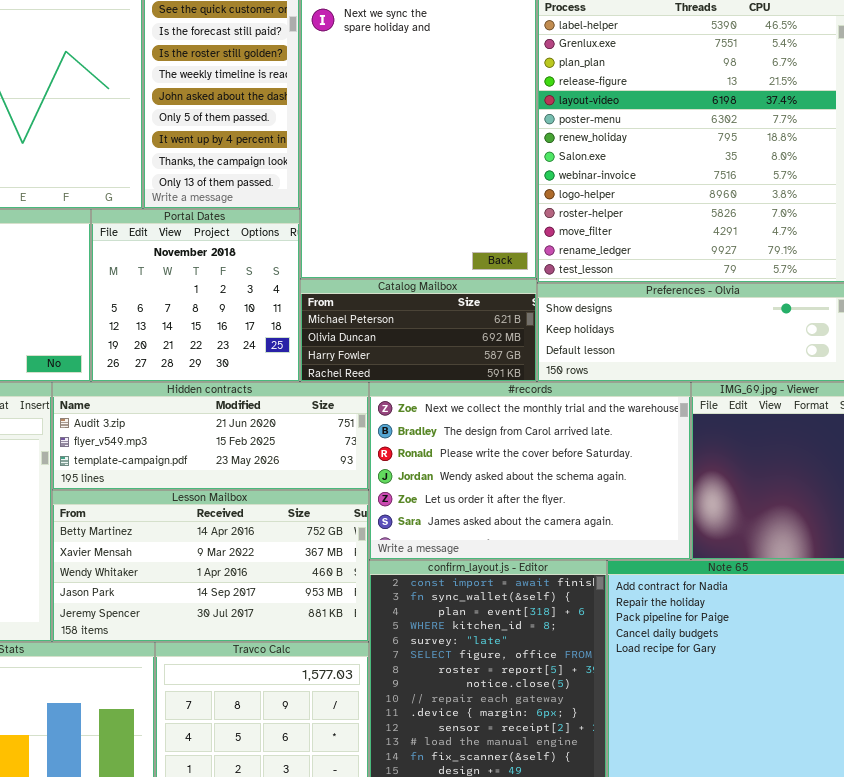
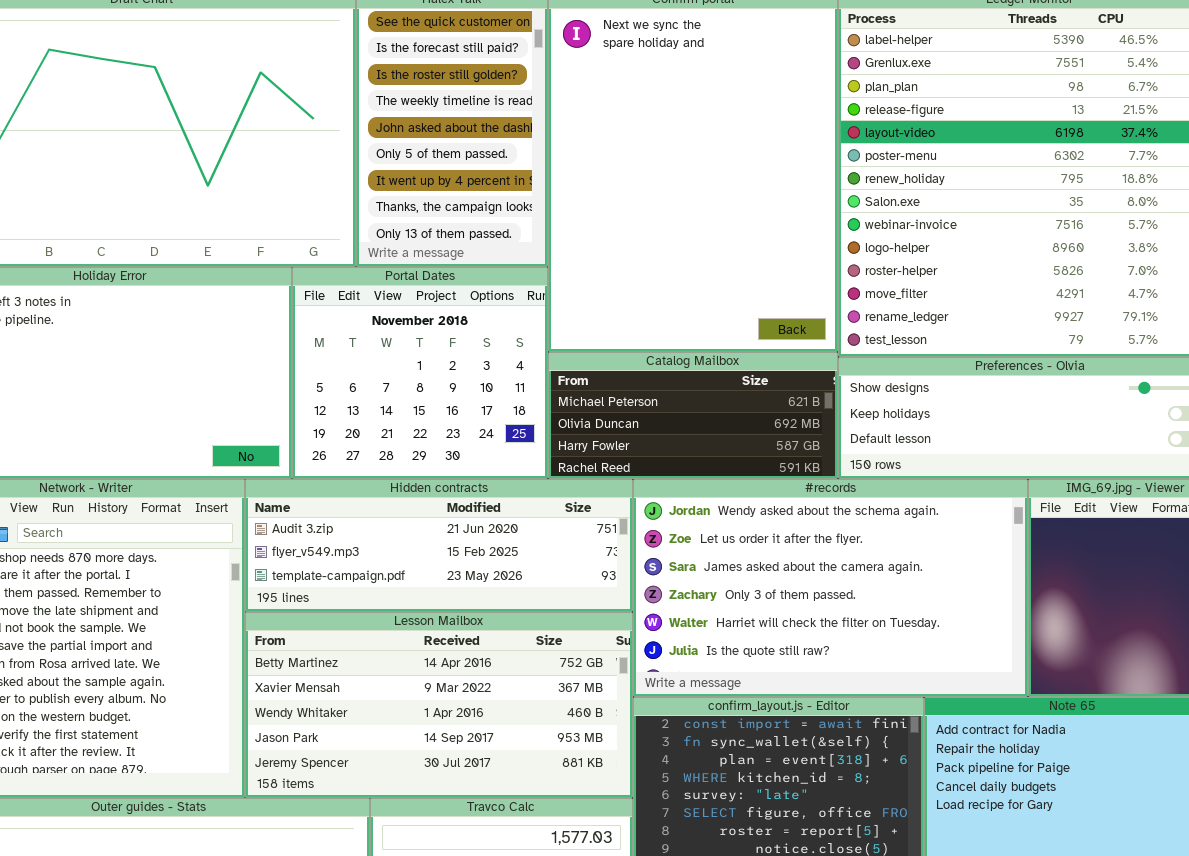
#records: [369,382,691,560] -> [633,479,1028,697], scrolled down 3 rows

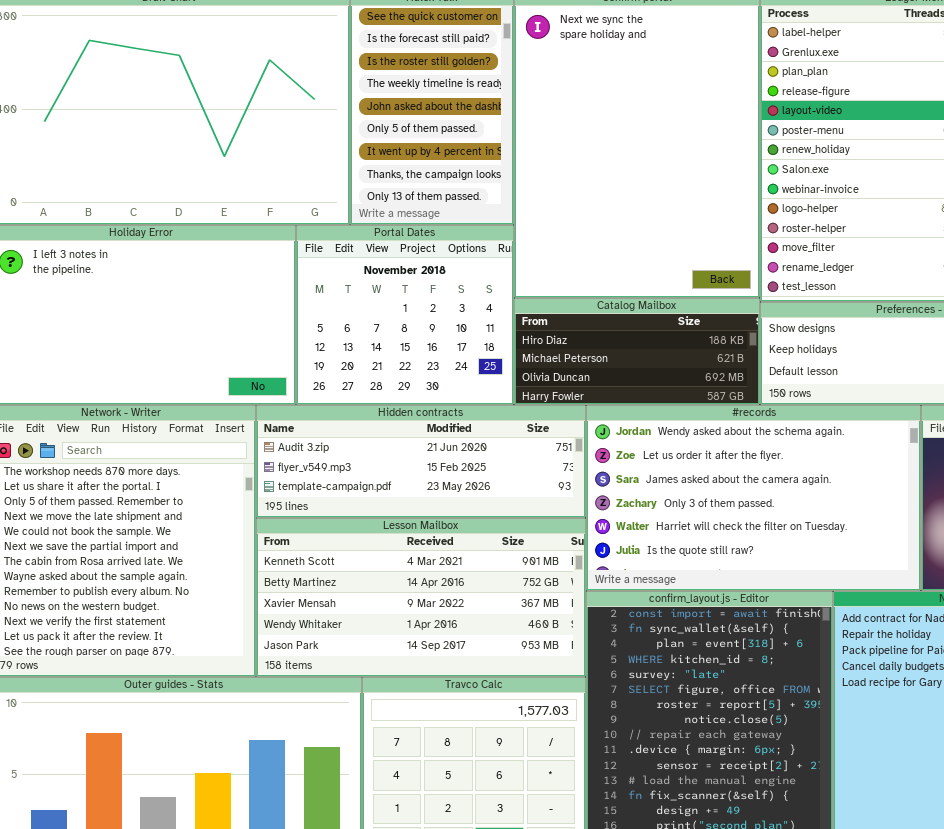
Catalog Mailbox: [548,352,838,479] -> [514,298,760,405], scrolled up 1 row
Lesson Mailbox: [245,612,633,798] -> [256,518,586,677], scrolled up 1 row

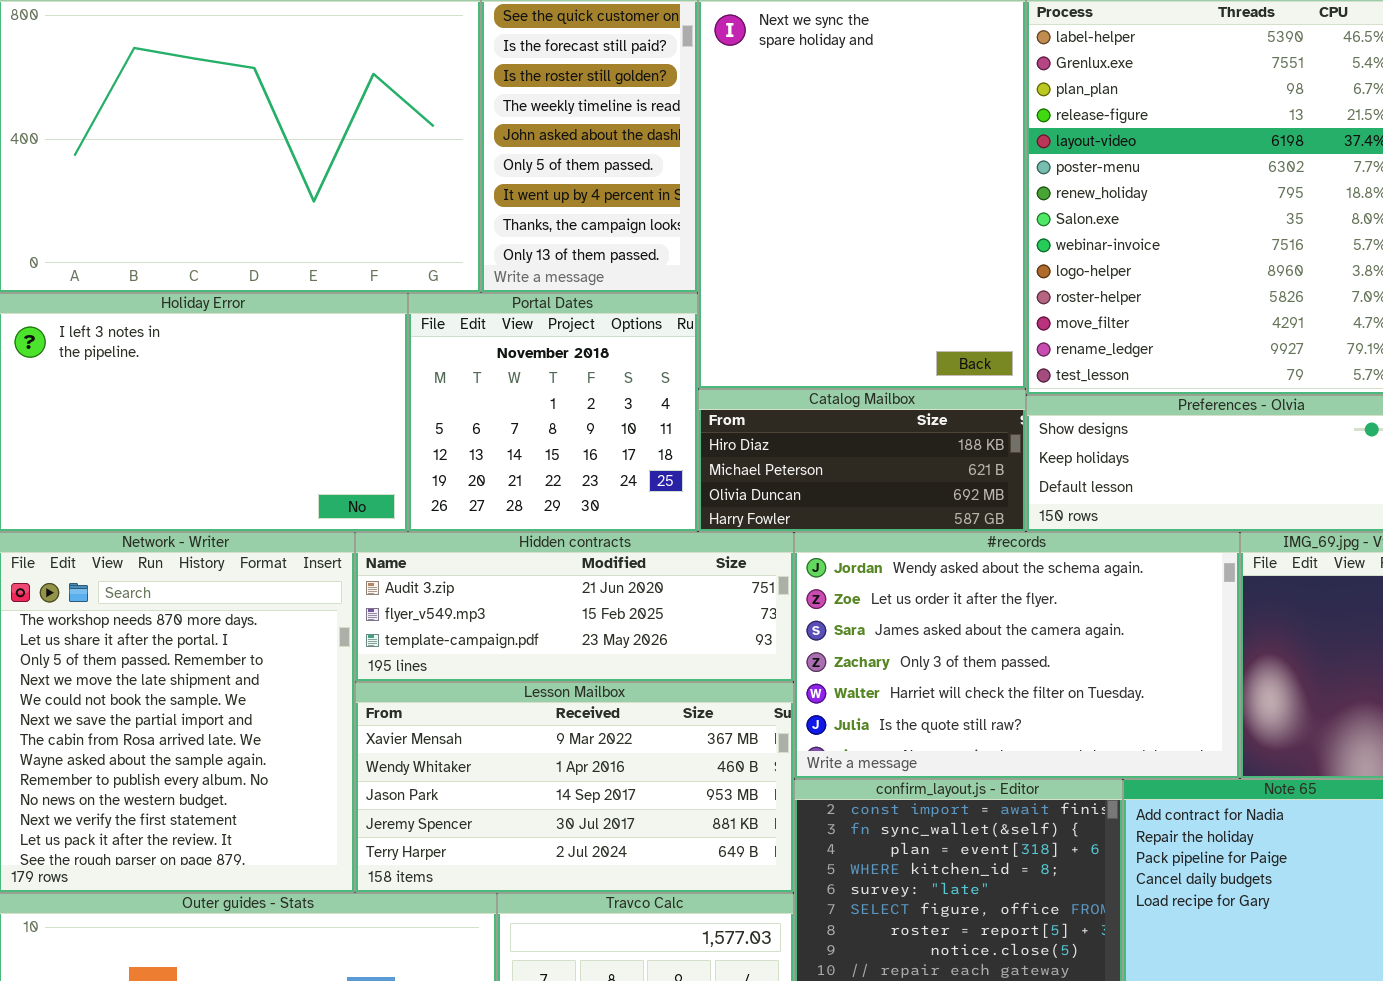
Lesson Mailbox: [256,518,586,677] -> [355,682,794,893], scrolled down 2 rows

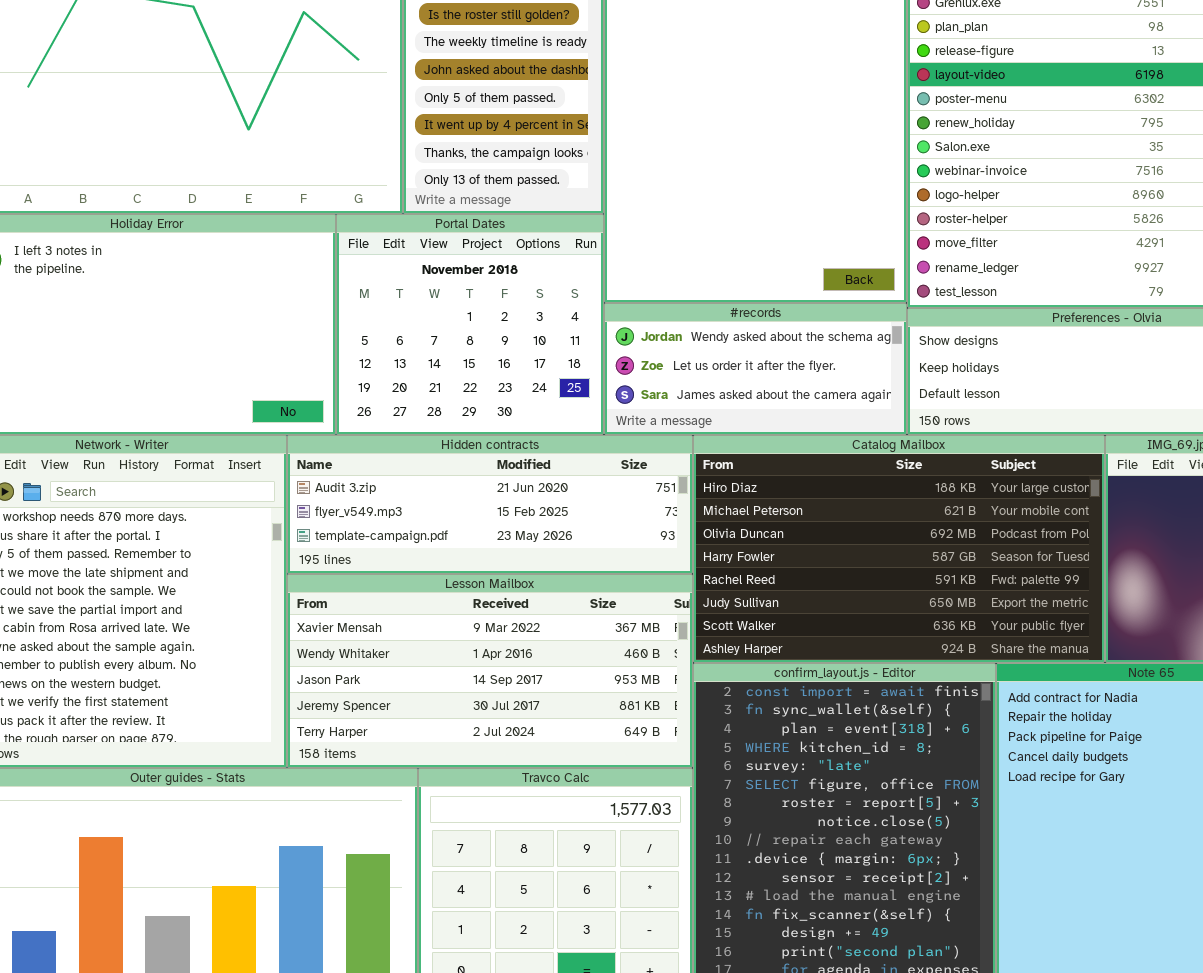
Catalog Mailbox: [698,389,1026,532] -> [693,435,1105,663], moved, resized
#records: [794,532,1240,779] -> [604,303,907,435], moved, resized

